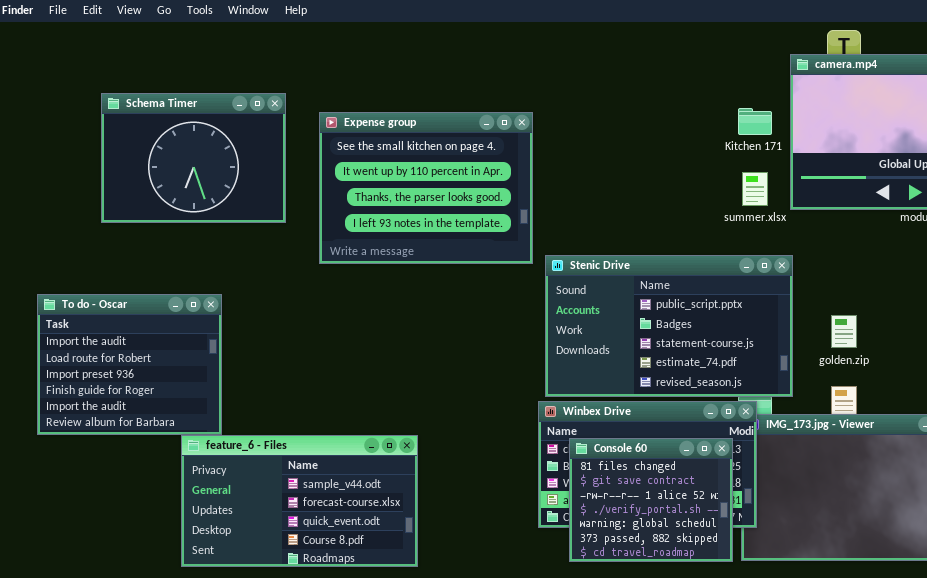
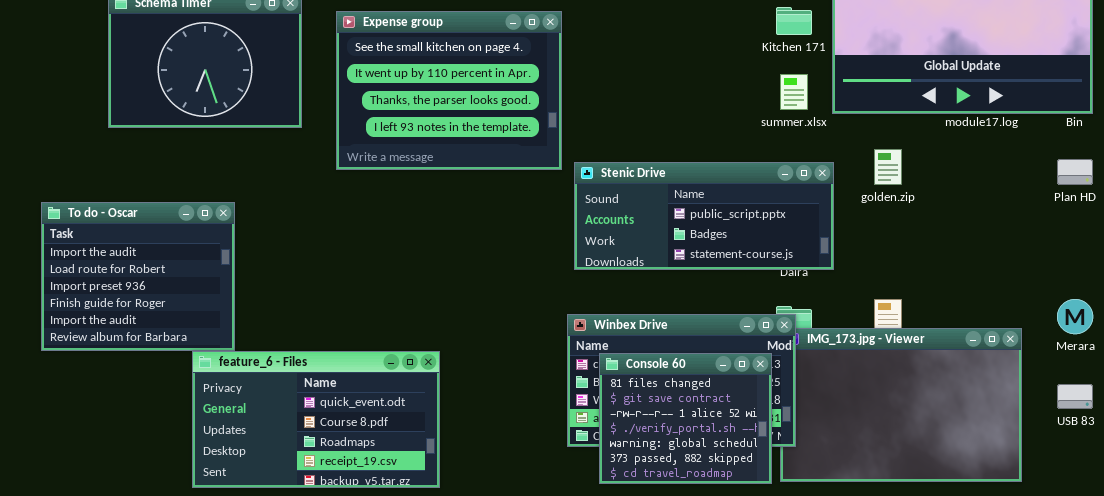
Stenic Drive: [545,255,793,397] -> [574,162,834,270], resized
golden.zip: [831,315,857,348] -> [874,149,902,185], moved
feature_6 - Files: [181,435,418,567] -> [192,351,440,488], scrolled down 2 rows

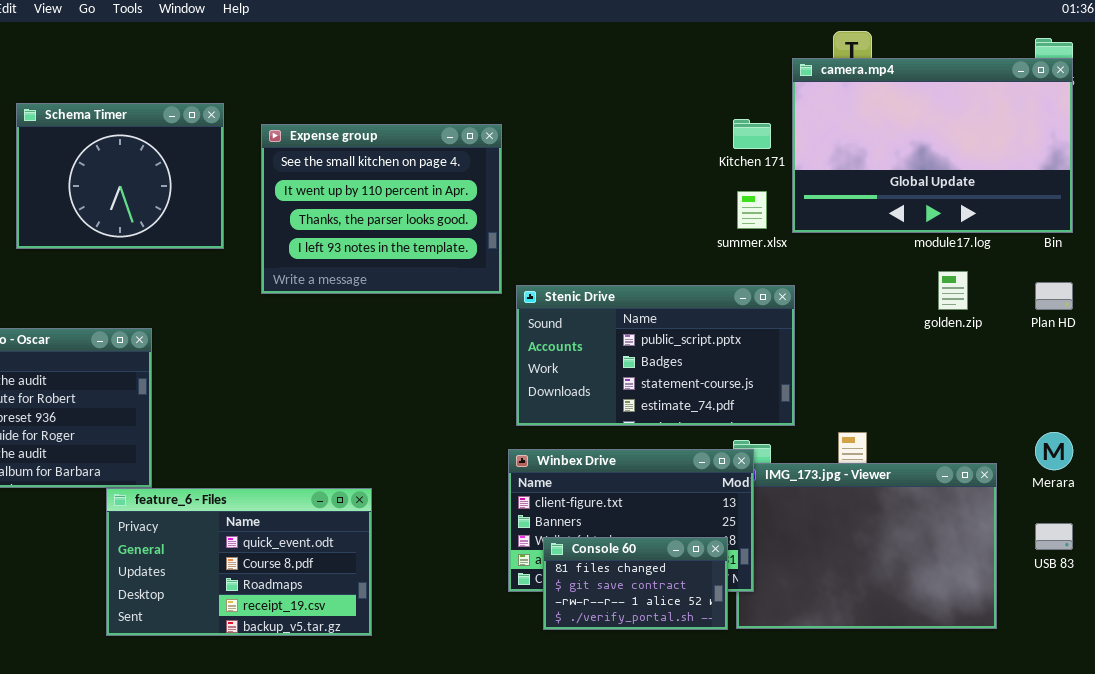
golden.zip: [874,149,902,185] -> [938,271,968,310], moved
Stenic Drive: [574,162,834,270] -> [516,285,795,426], resized
Console 60: [599,353,772,484] -> [543,537,728,630], resized

